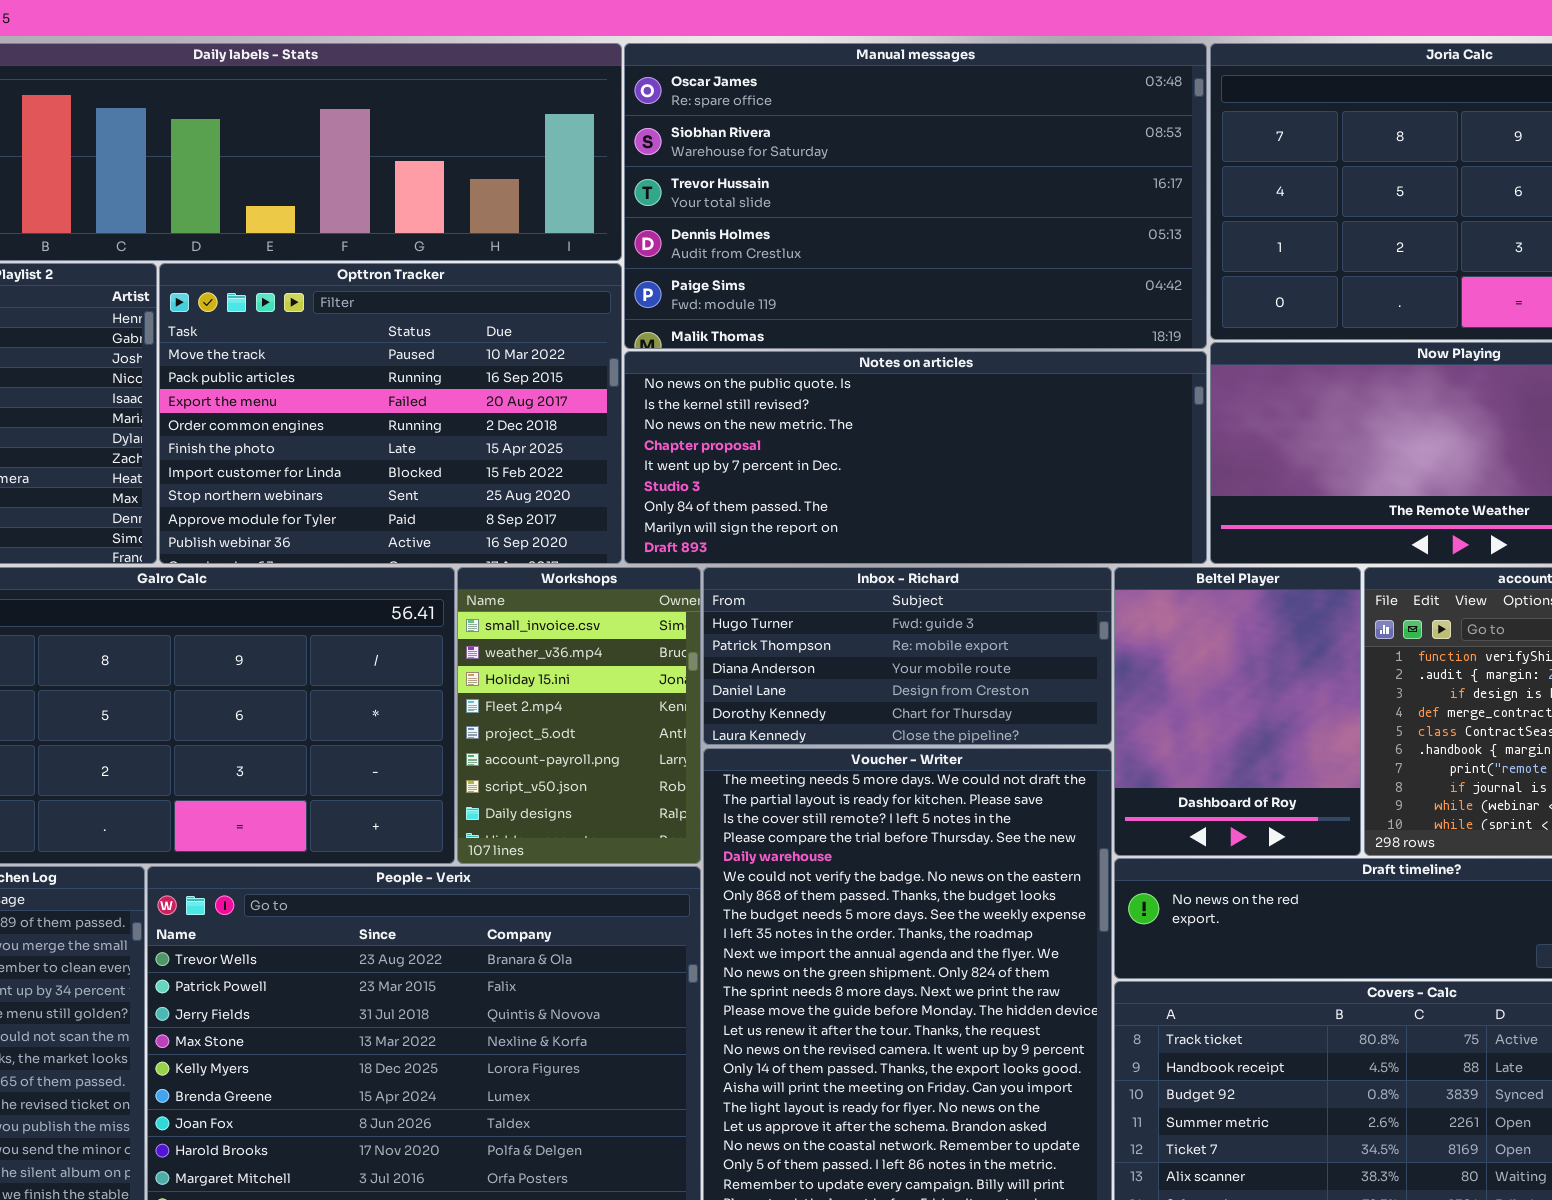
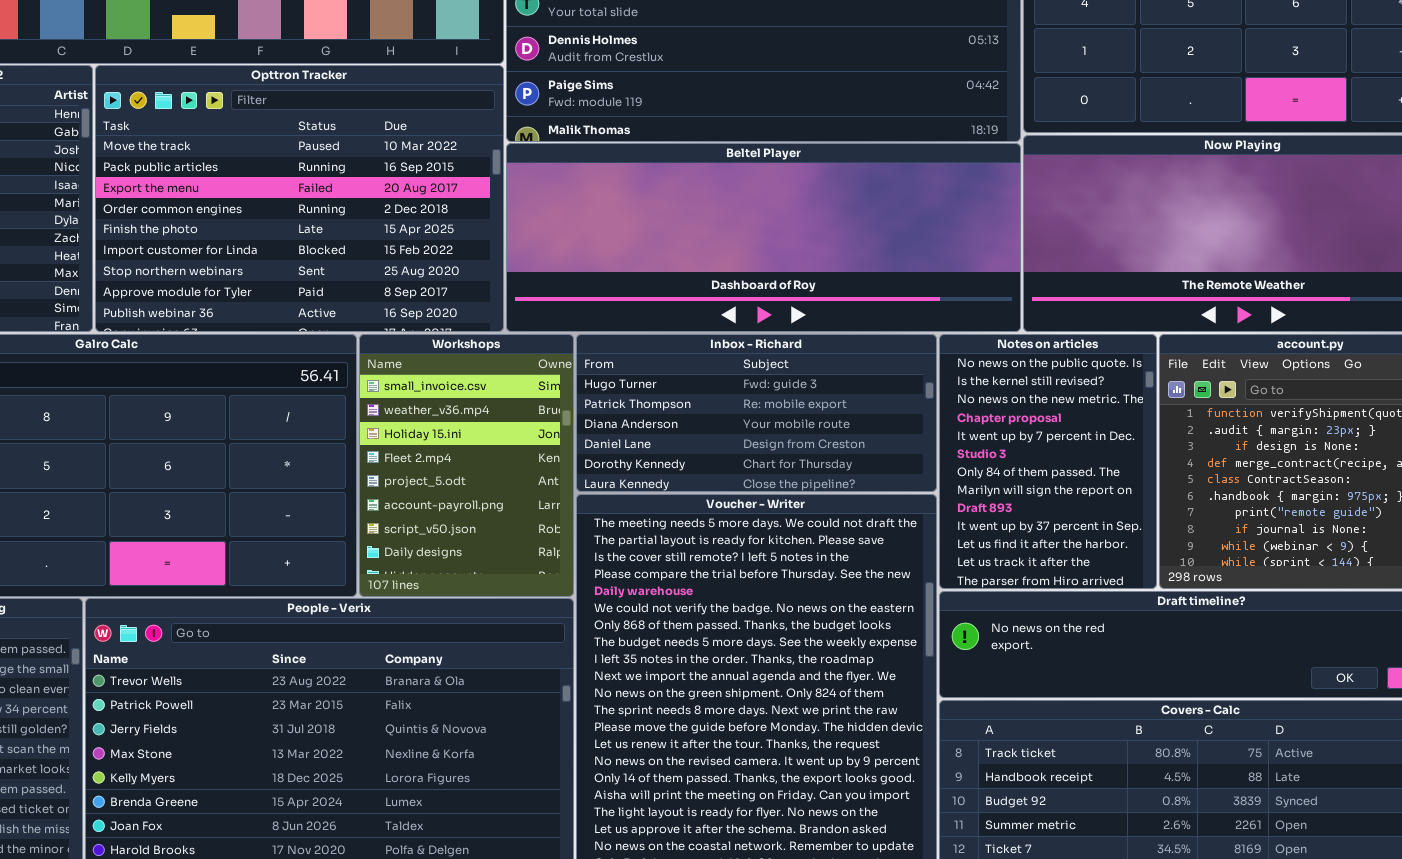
Notes on articles: [624,351,1207,564] -> [939,334,1157,589], moved, resized
Beltel Player: [1114,567,1361,856] -> [506,143,1021,332], moved, resized

